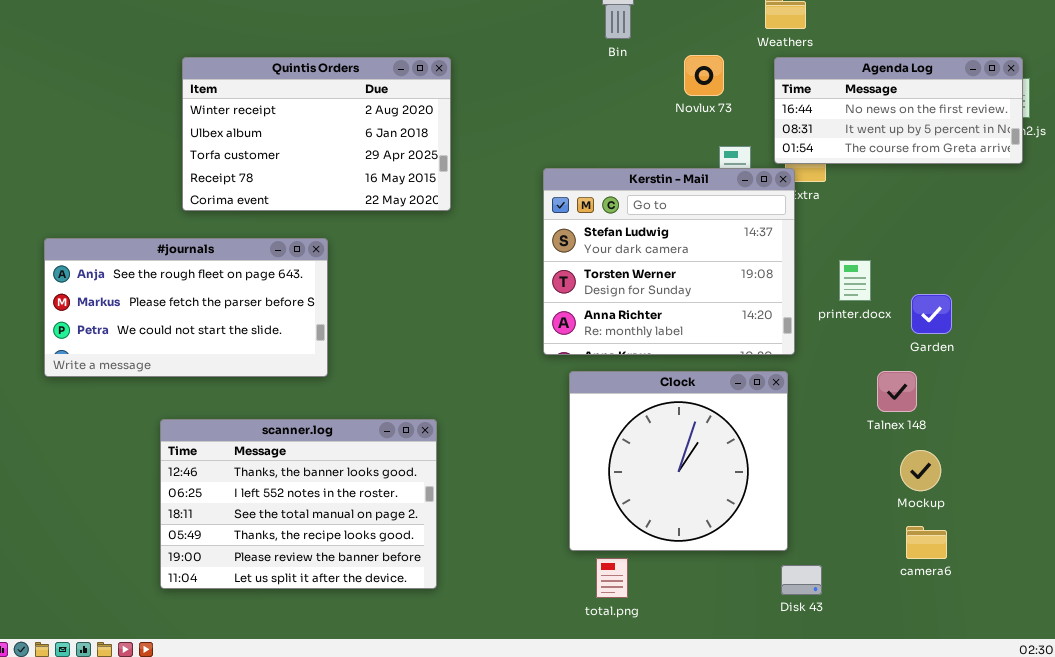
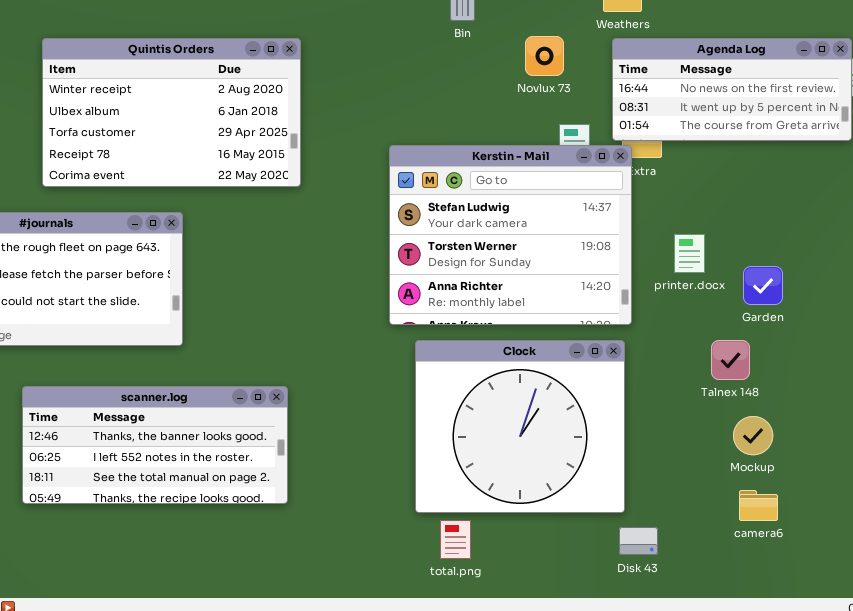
scanner.log: [160,419,437,589] -> [22,386,288,504], resized

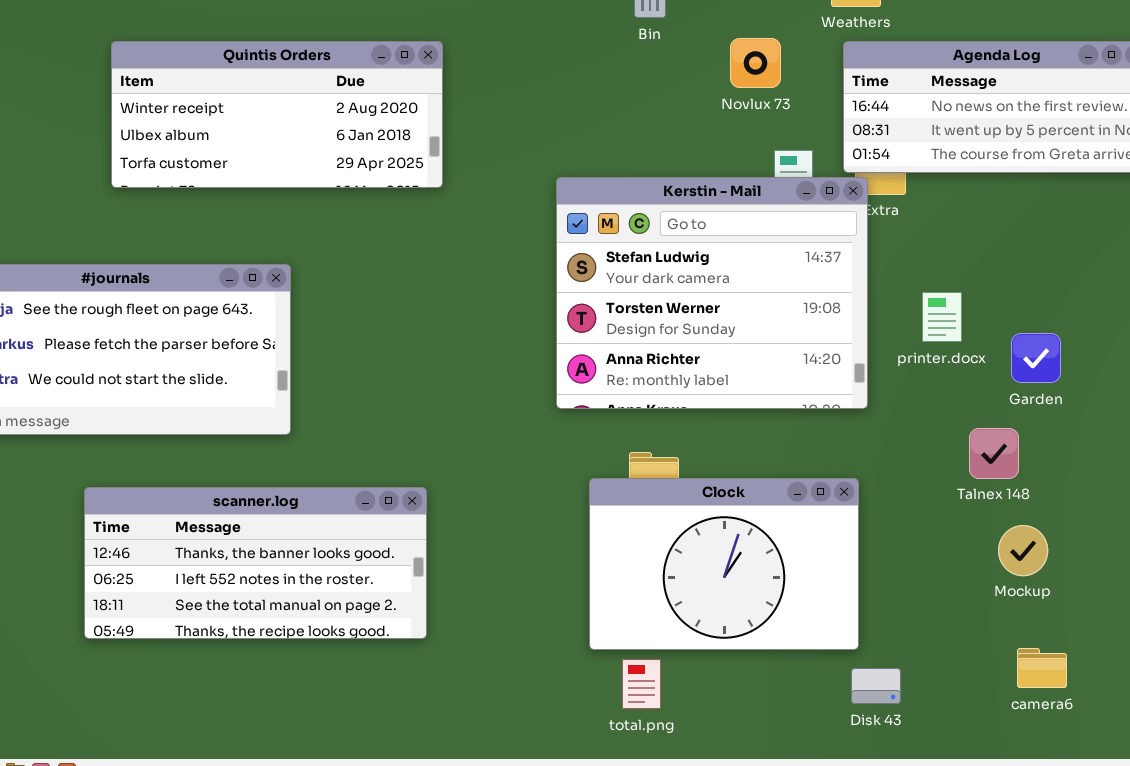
Quintis Orders: [42,38,301,187] -> [111,41,443,188], resized
Clock: [415,340,625,513] -> [589,478,859,650], resized
camera6: [739,490,778,521] -> [1017,648,1067,688], moved

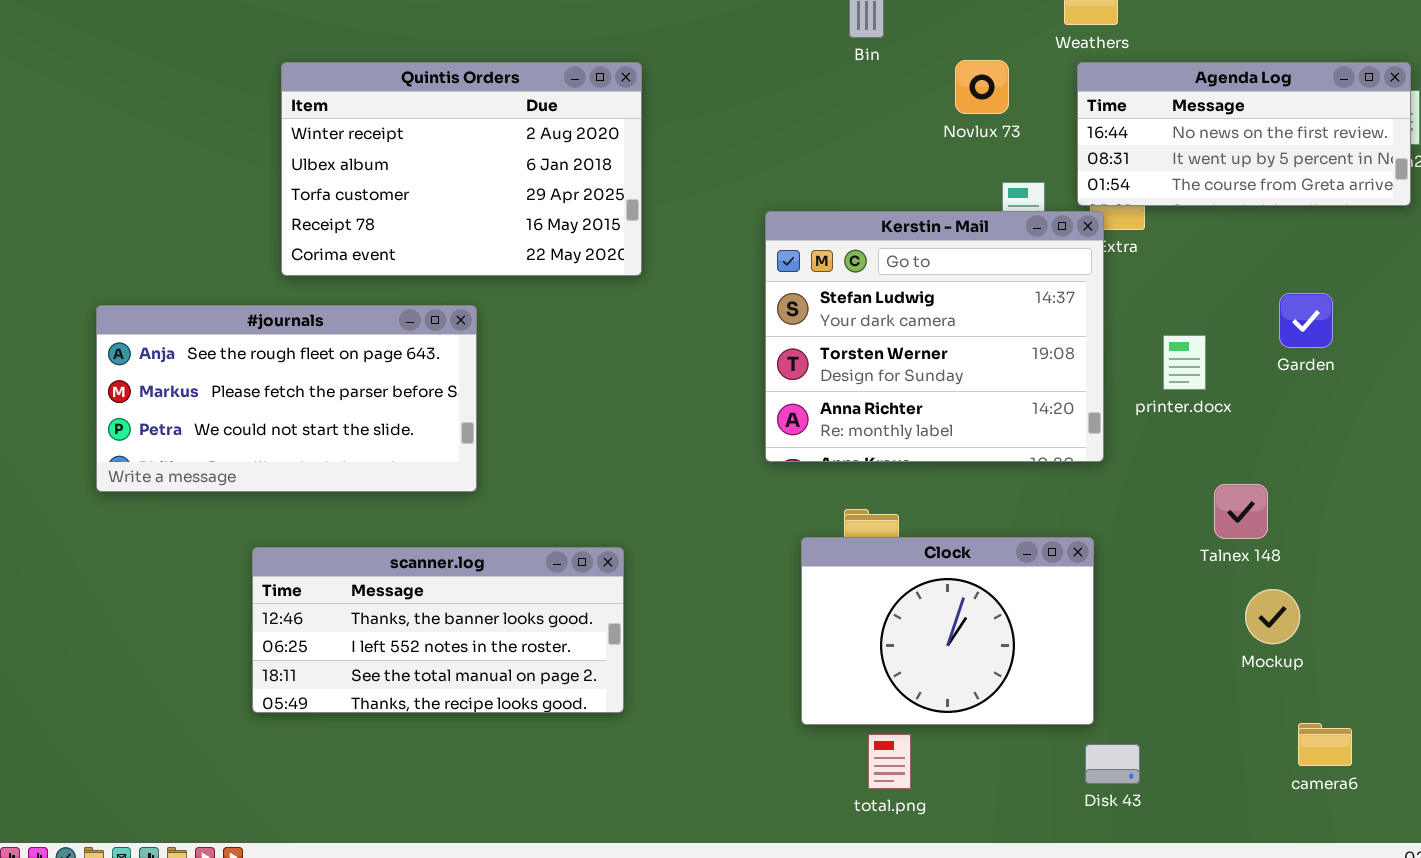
Quintis Orders: [111,41,443,188] -> [281,62,642,276], resized
Garden: [1011,333,1061,383] -> [1279,293,1333,348], moved
camera6: [1017,648,1067,688] -> [1298,723,1352,766], moved
total.png: [622,659,661,709] -> [868,734,911,789], moved

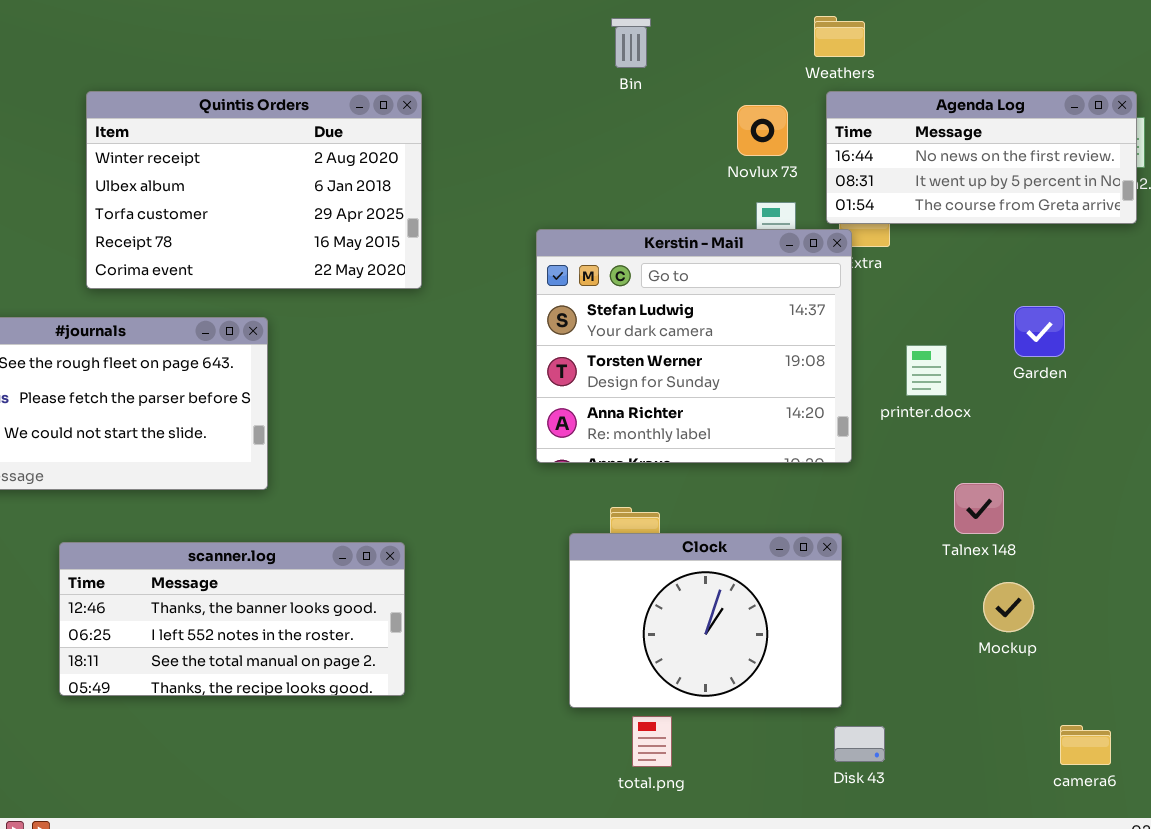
Novlux 73: [955,60,1009,114] -> [737,105,788,156], moved
camera6: [1298,723,1352,766] -> [1060,725,1111,765], moved

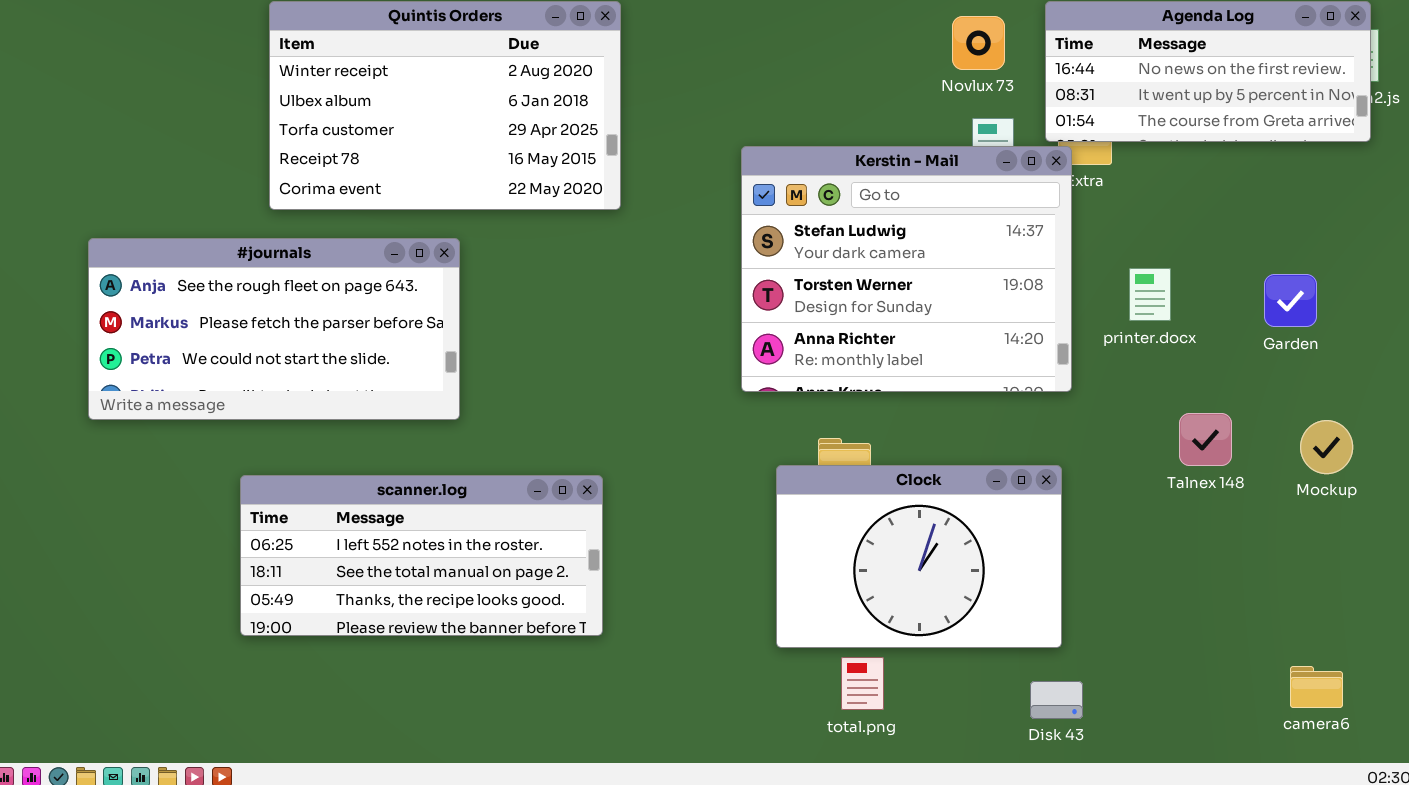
Garden: [1014,306,1065,357] -> [1264,274,1317,327], moved
scanner.log: [59,542,405,696] -> [240,475,603,636], scrolled down 1 row
Mockup: [983,582,1034,632] -> [1300,420,1353,474], moved
Disk 43: [834,726,885,762] -> [1030,681,1083,719], moved

